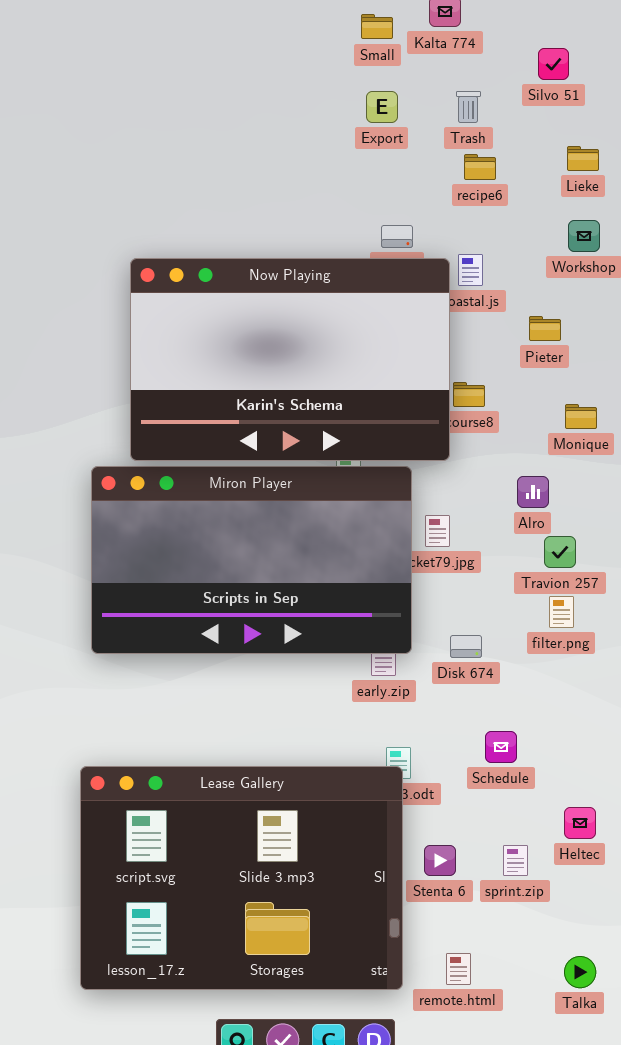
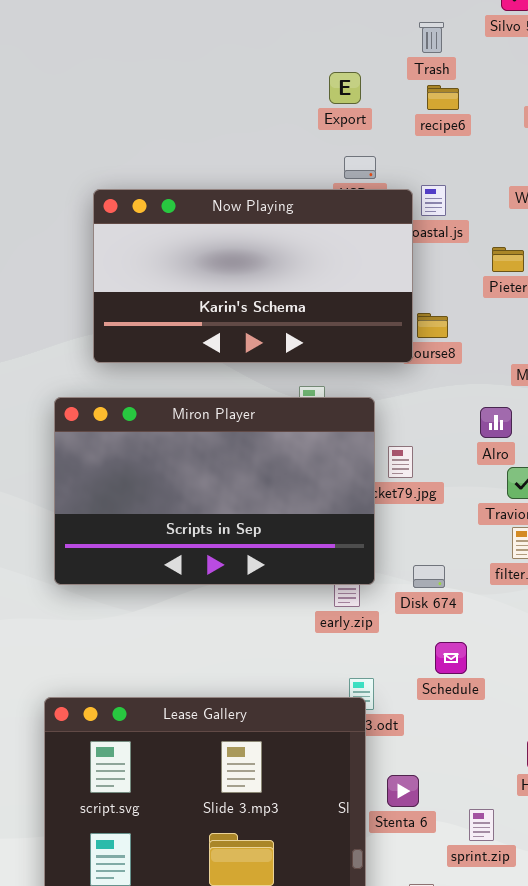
Export: [366,91,398,123] -> [329,72,361,104], moved
Now Playing: [130,258,450,461] -> [93,189,413,363], resized
Schedule: [485,731,517,763] -> [435,642,467,674], moved
sprint.zip: [503,845,528,876] -> [469,809,494,841], moved

